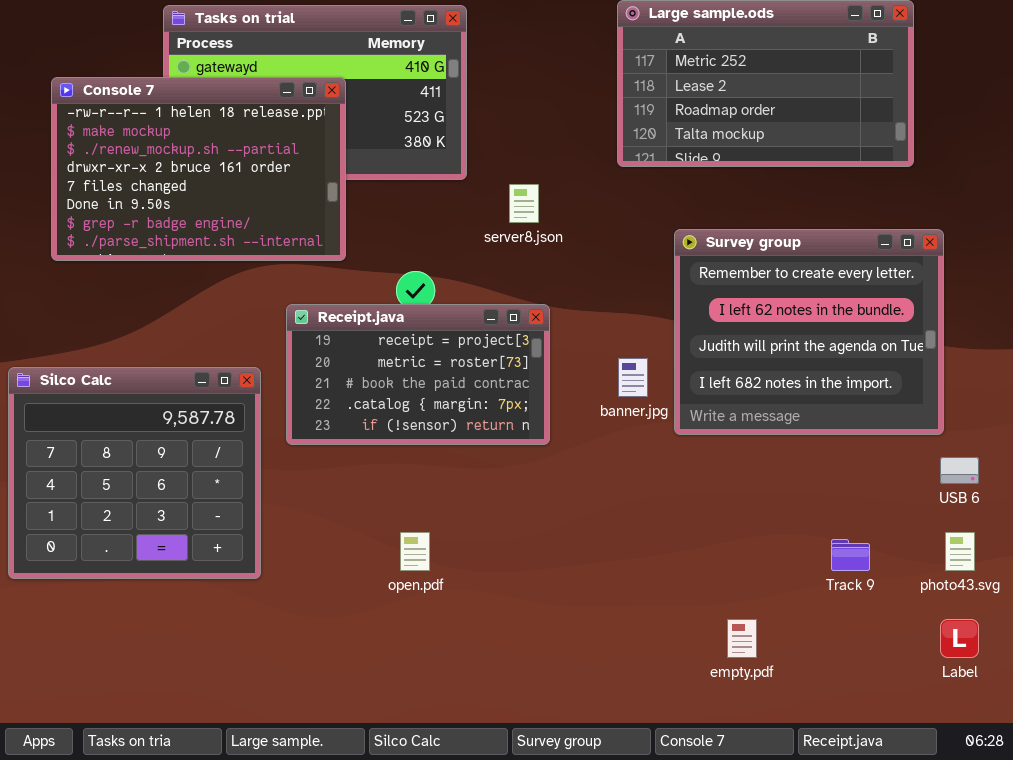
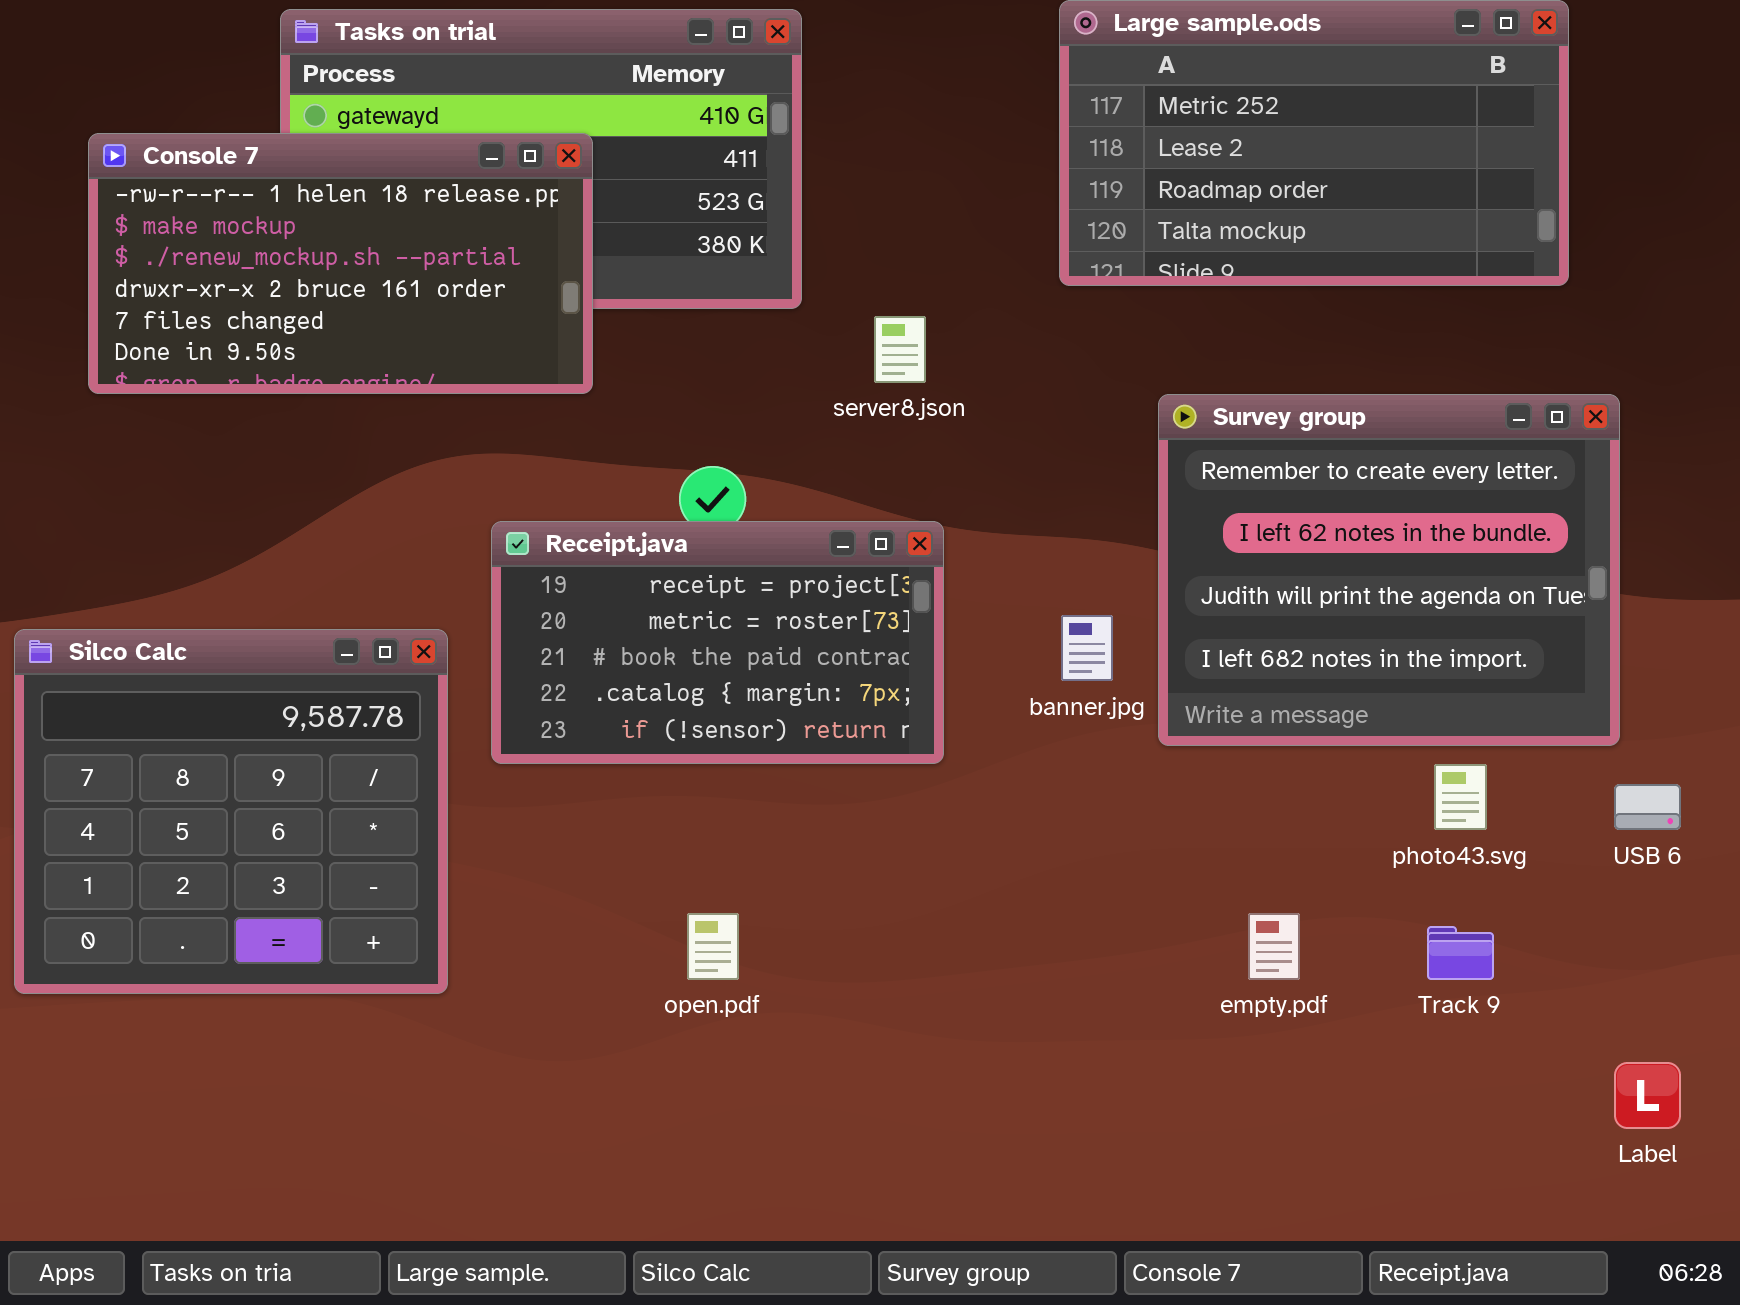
Console 7: [51,77,346,261] -> [88,133,593,394], resized
photo43.svg: [945,532,975,571] -> [1434,764,1487,830], moved
empty.pdf: [727,619,757,658] -> [1248,913,1300,980], moved

